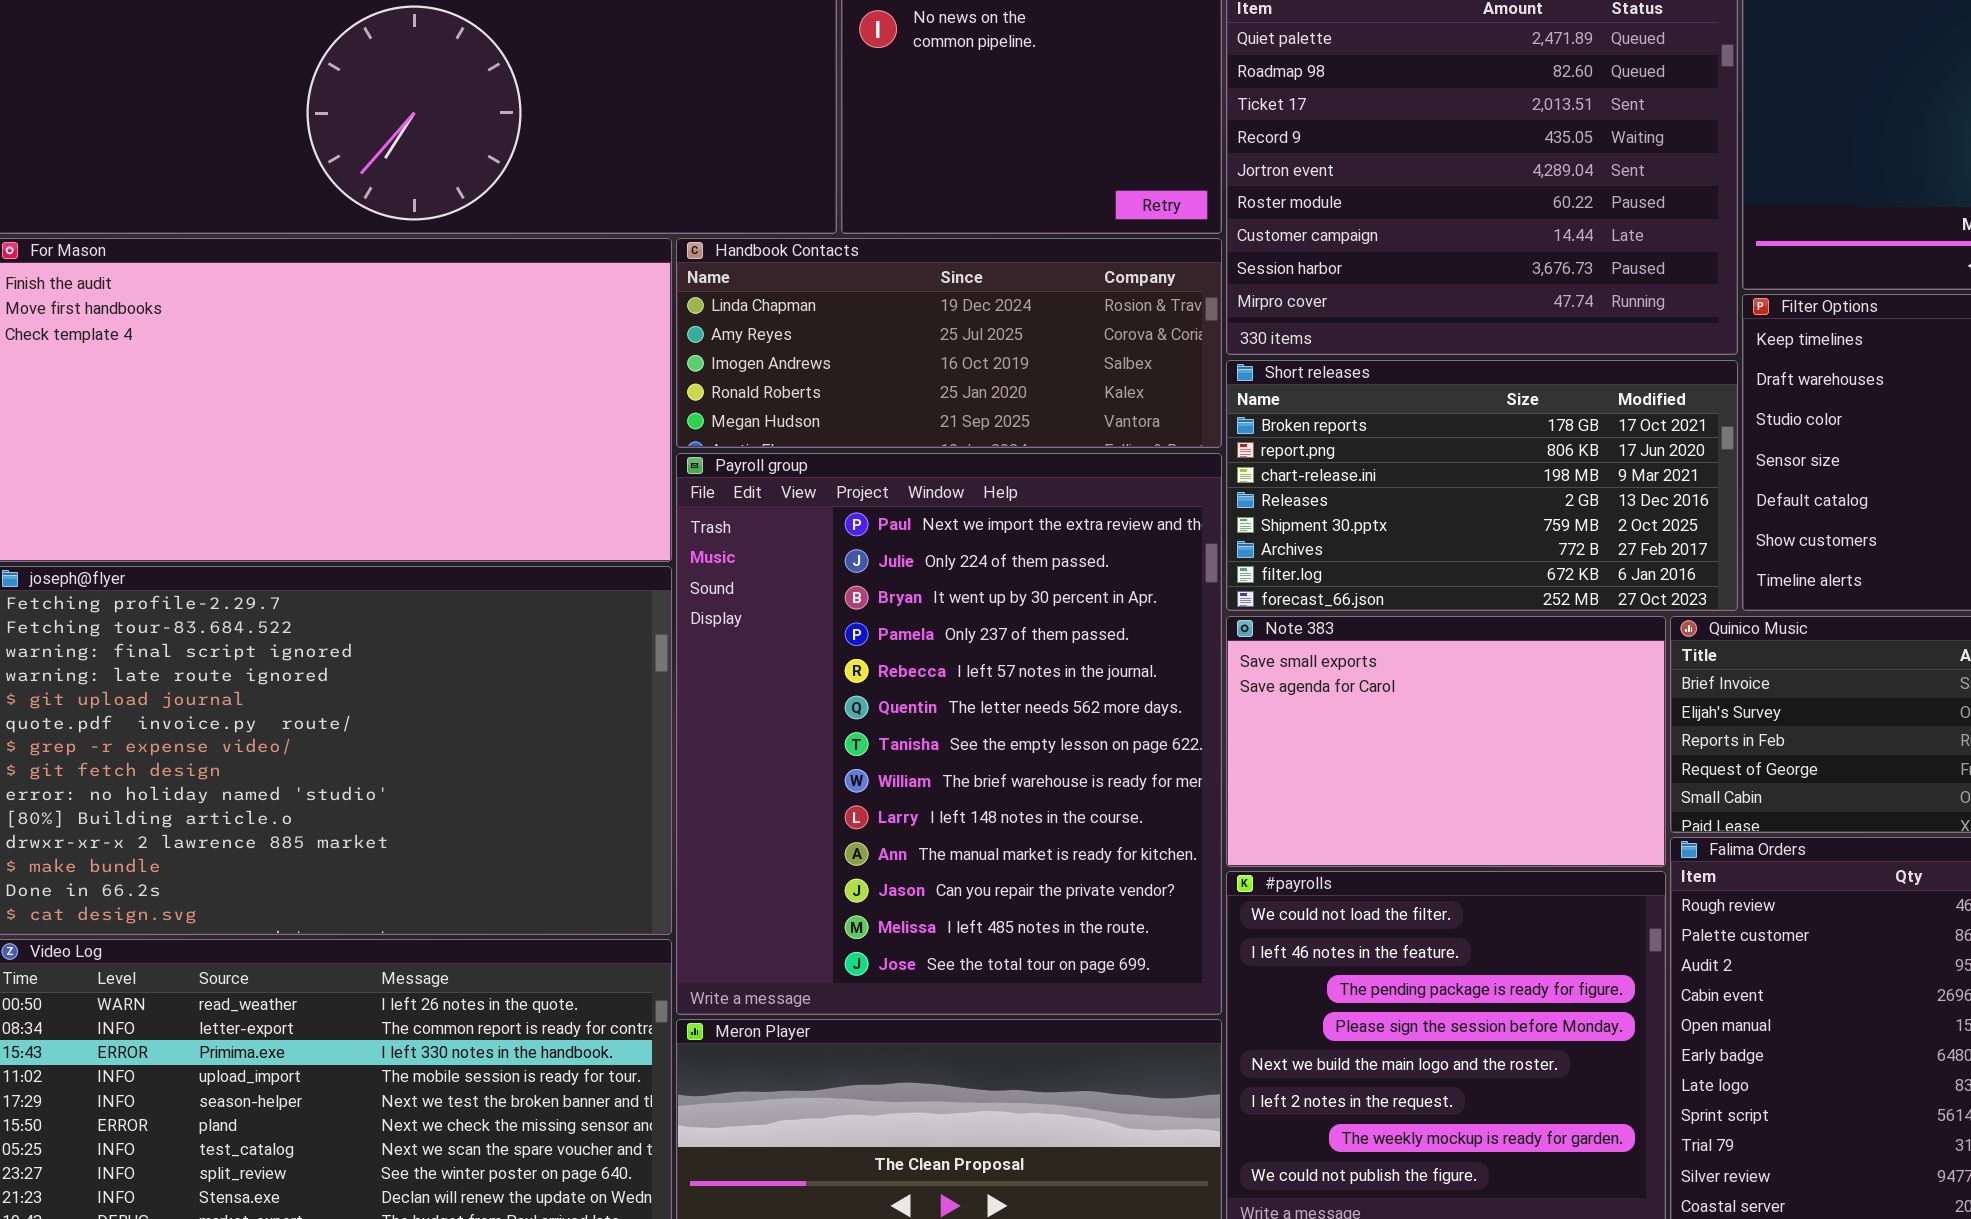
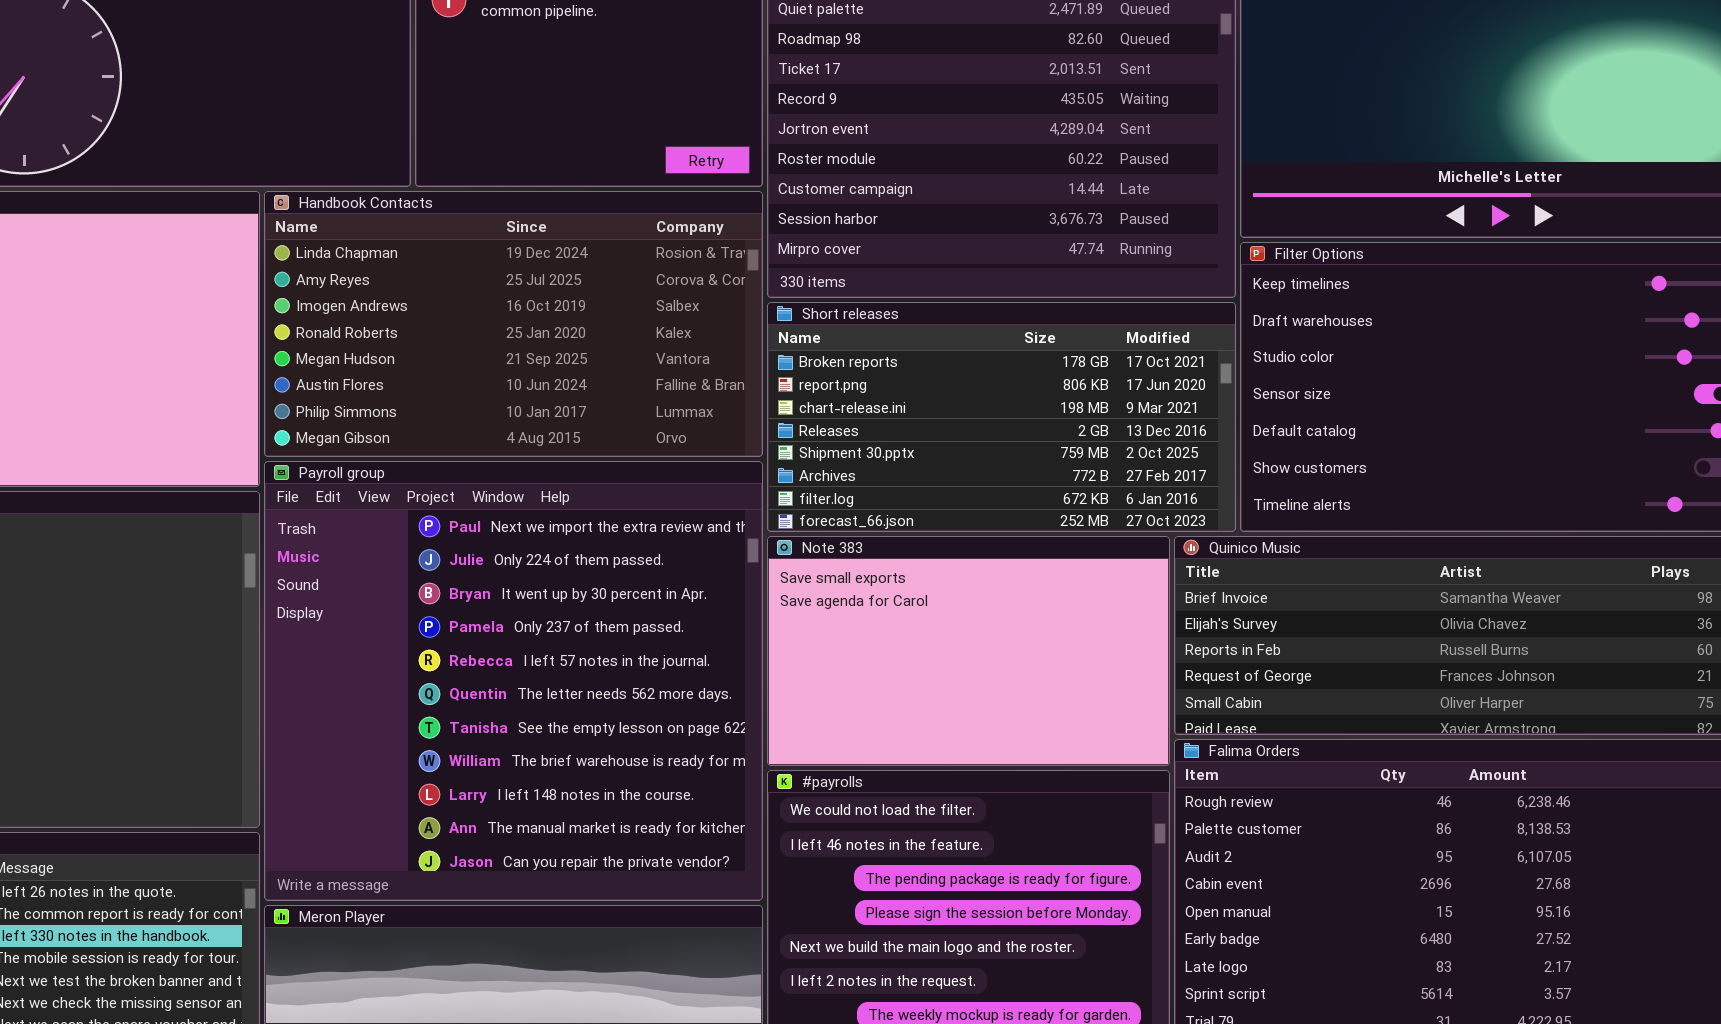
Handbook Contacts: [676,238,1222,448] -> [264,191,763,457], resized
Payroll group: [676,453,1222,1015] -> [264,461,763,901], resized

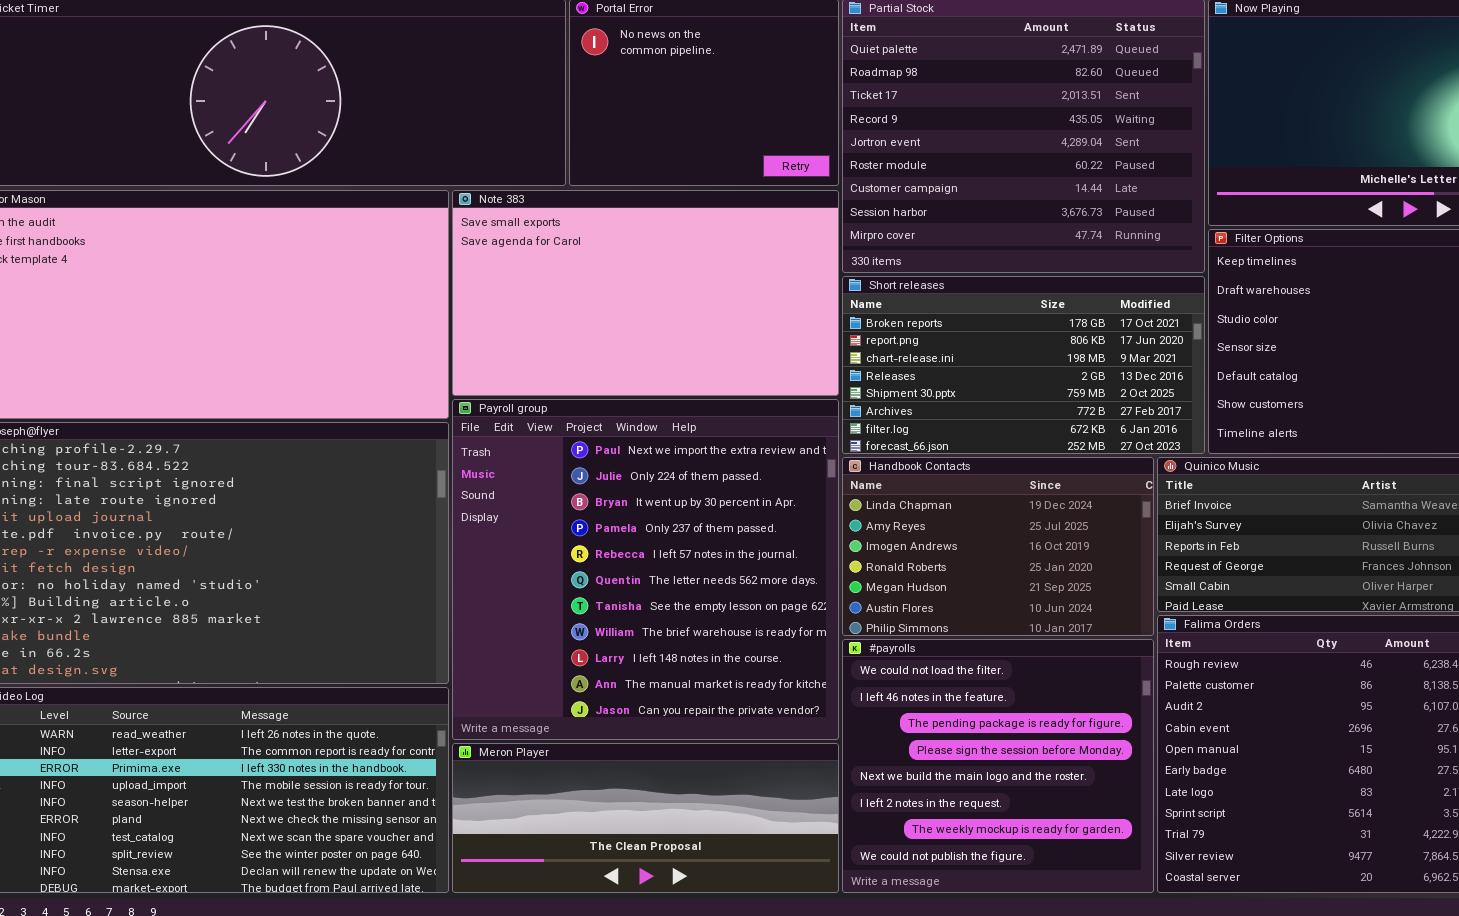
Handbook Contacts: [264,191,763,457] -> [842,457,1154,636], moved, resized
Note 383: [767,536,1170,766] -> [452,190,839,396], moved, resized

